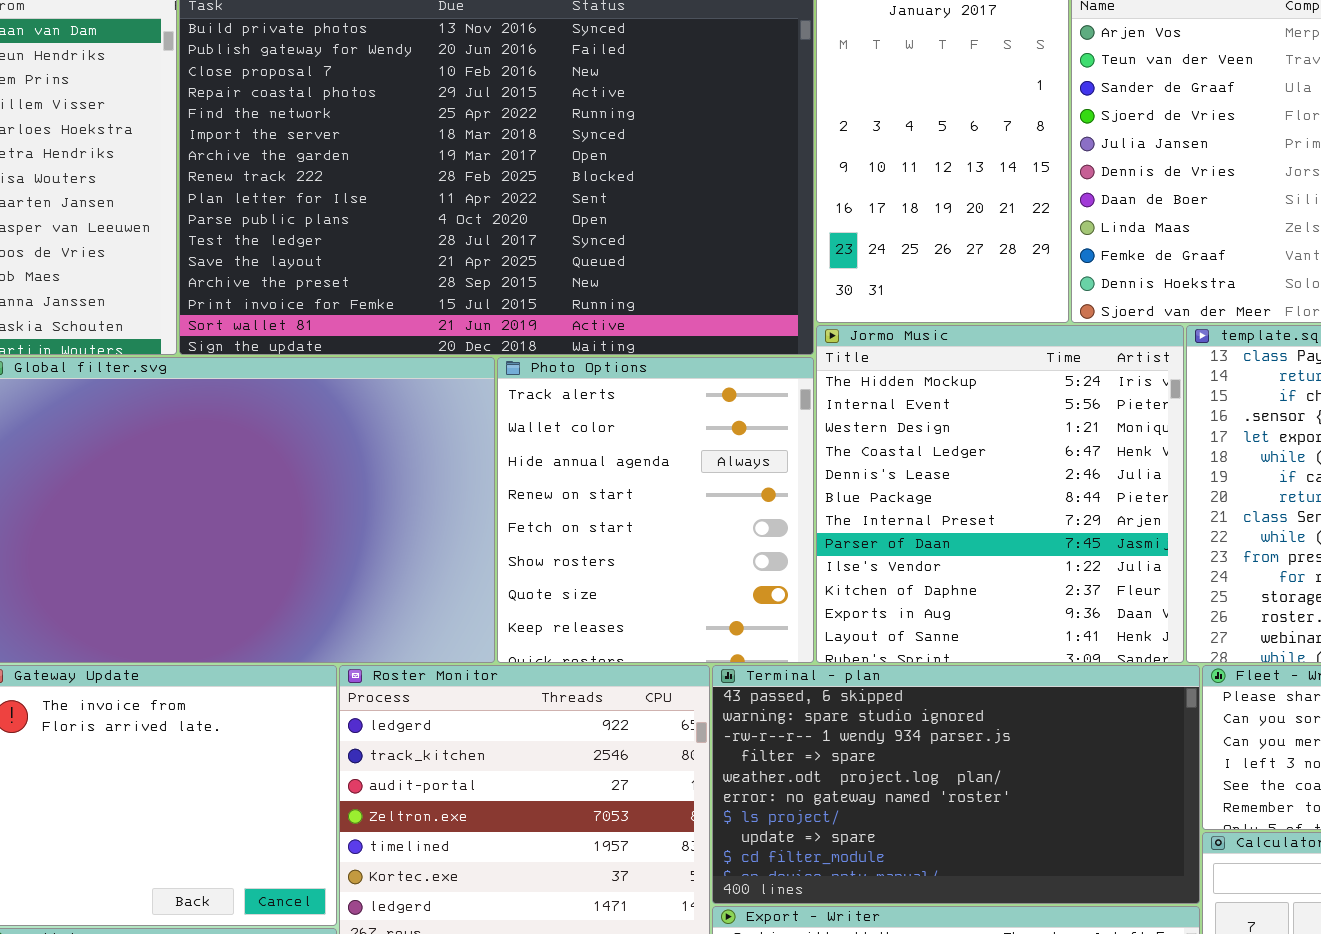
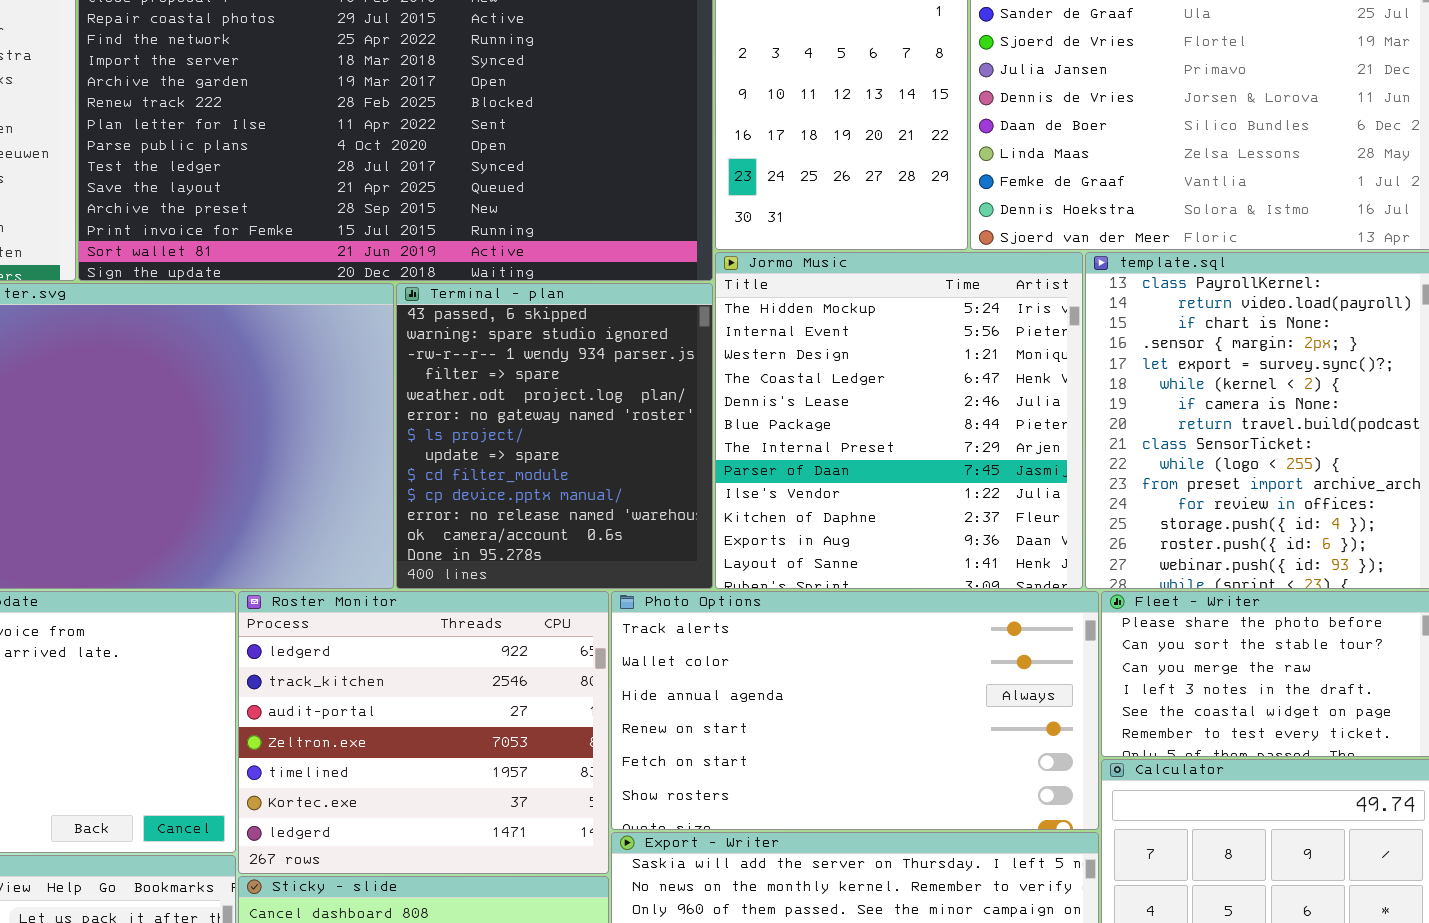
Photo Options: [497,357,814,663] -> [611,591,1099,830], moved, resized
Terminal - plan: [712,665,1200,904] -> [396,283,713,589], moved, resized

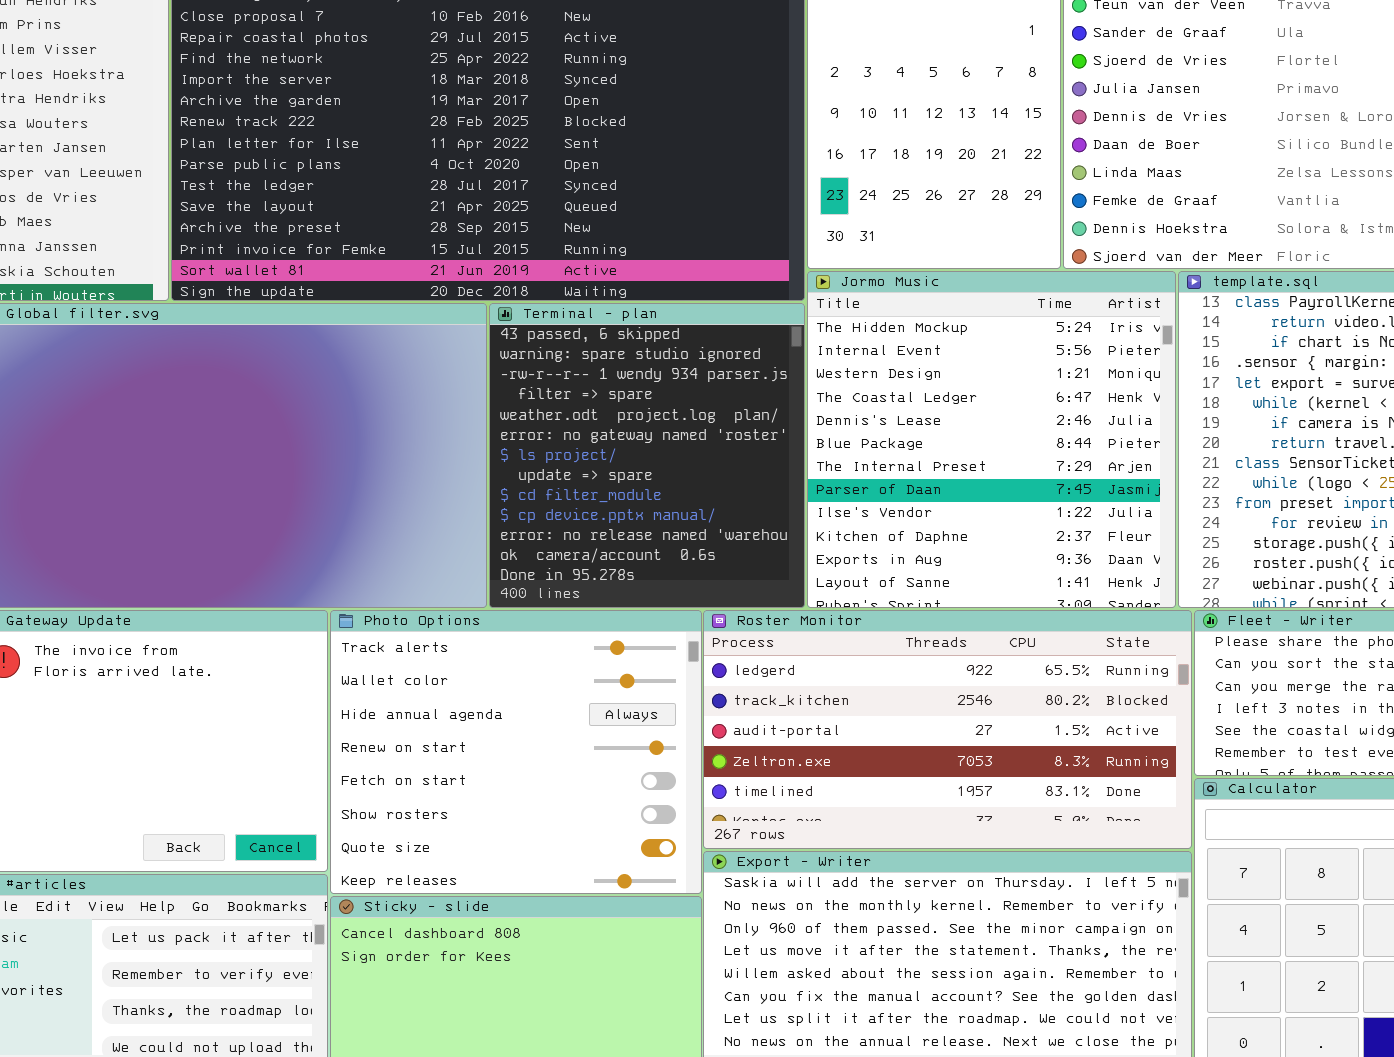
Roster Monitor: [238,591,609,874] -> [703,610,1192,849], moved, resized
Photo Options: [611,591,1099,830] -> [330,610,702,894], moved, resized

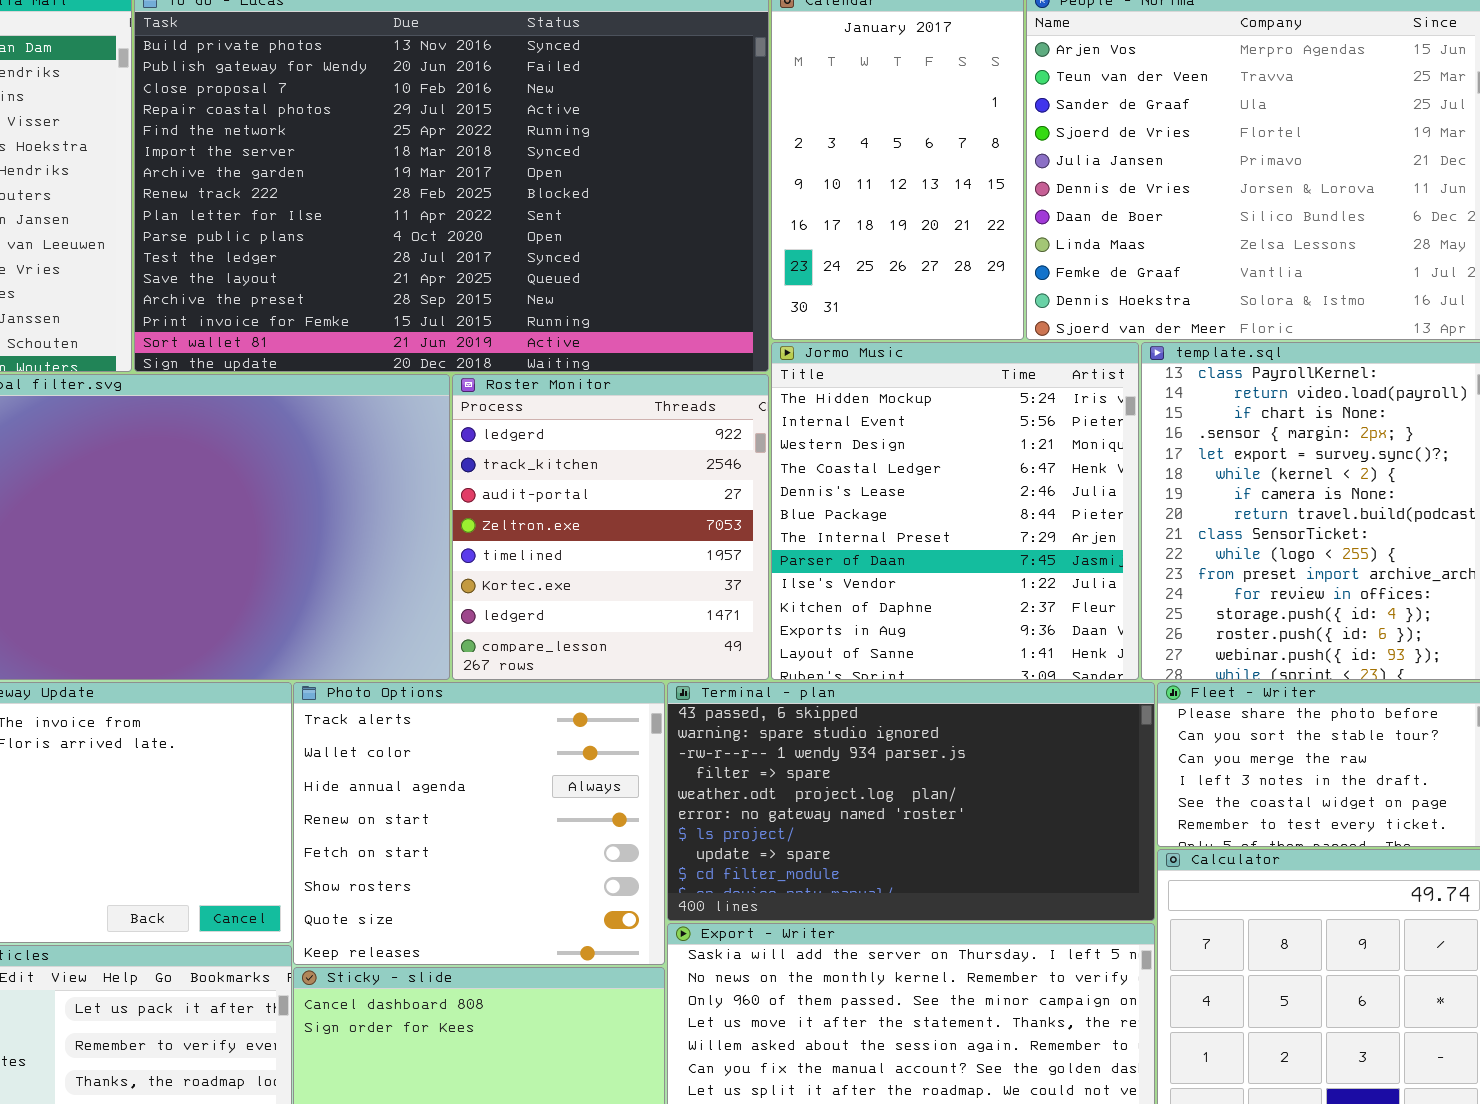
Terminal - plan: [489,303,805,608] -> [667,682,1155,921], moved, resized
Roster Monitor: [703,610,1192,849] -> [452,374,769,680], moved, resized

